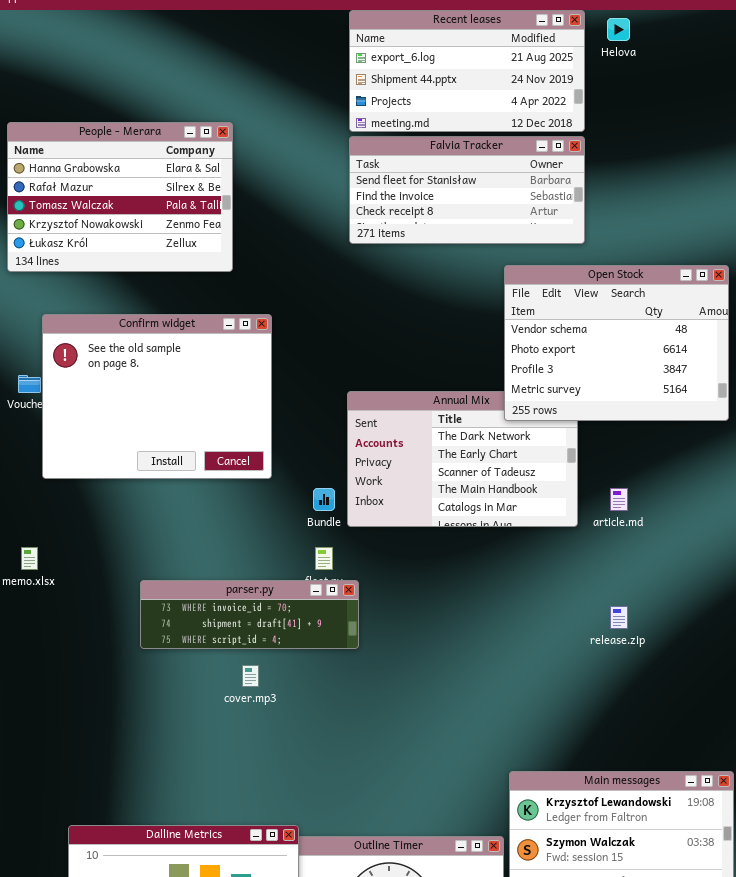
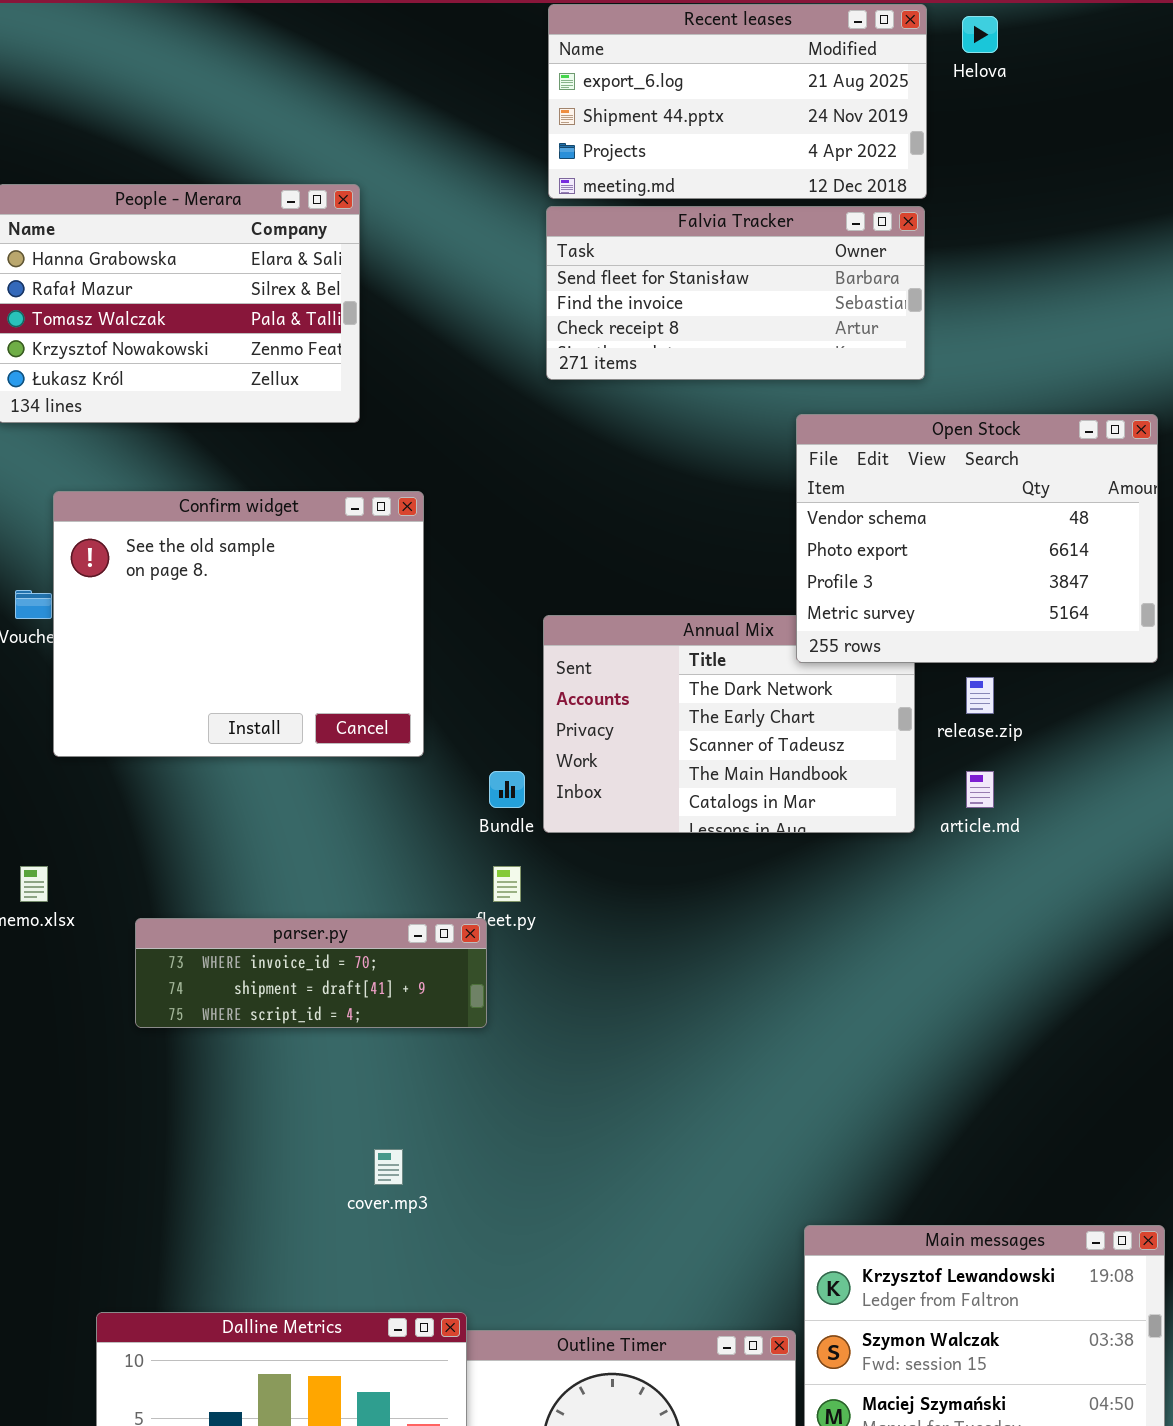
parser.py: [140,580,359,649] -> [135,918,487,1028], moved
release.zip: [610,606,628,629] -> [966,677,994,714], moved
cover.mp3: [242,665,259,687] -> [374,1149,403,1185], moved

